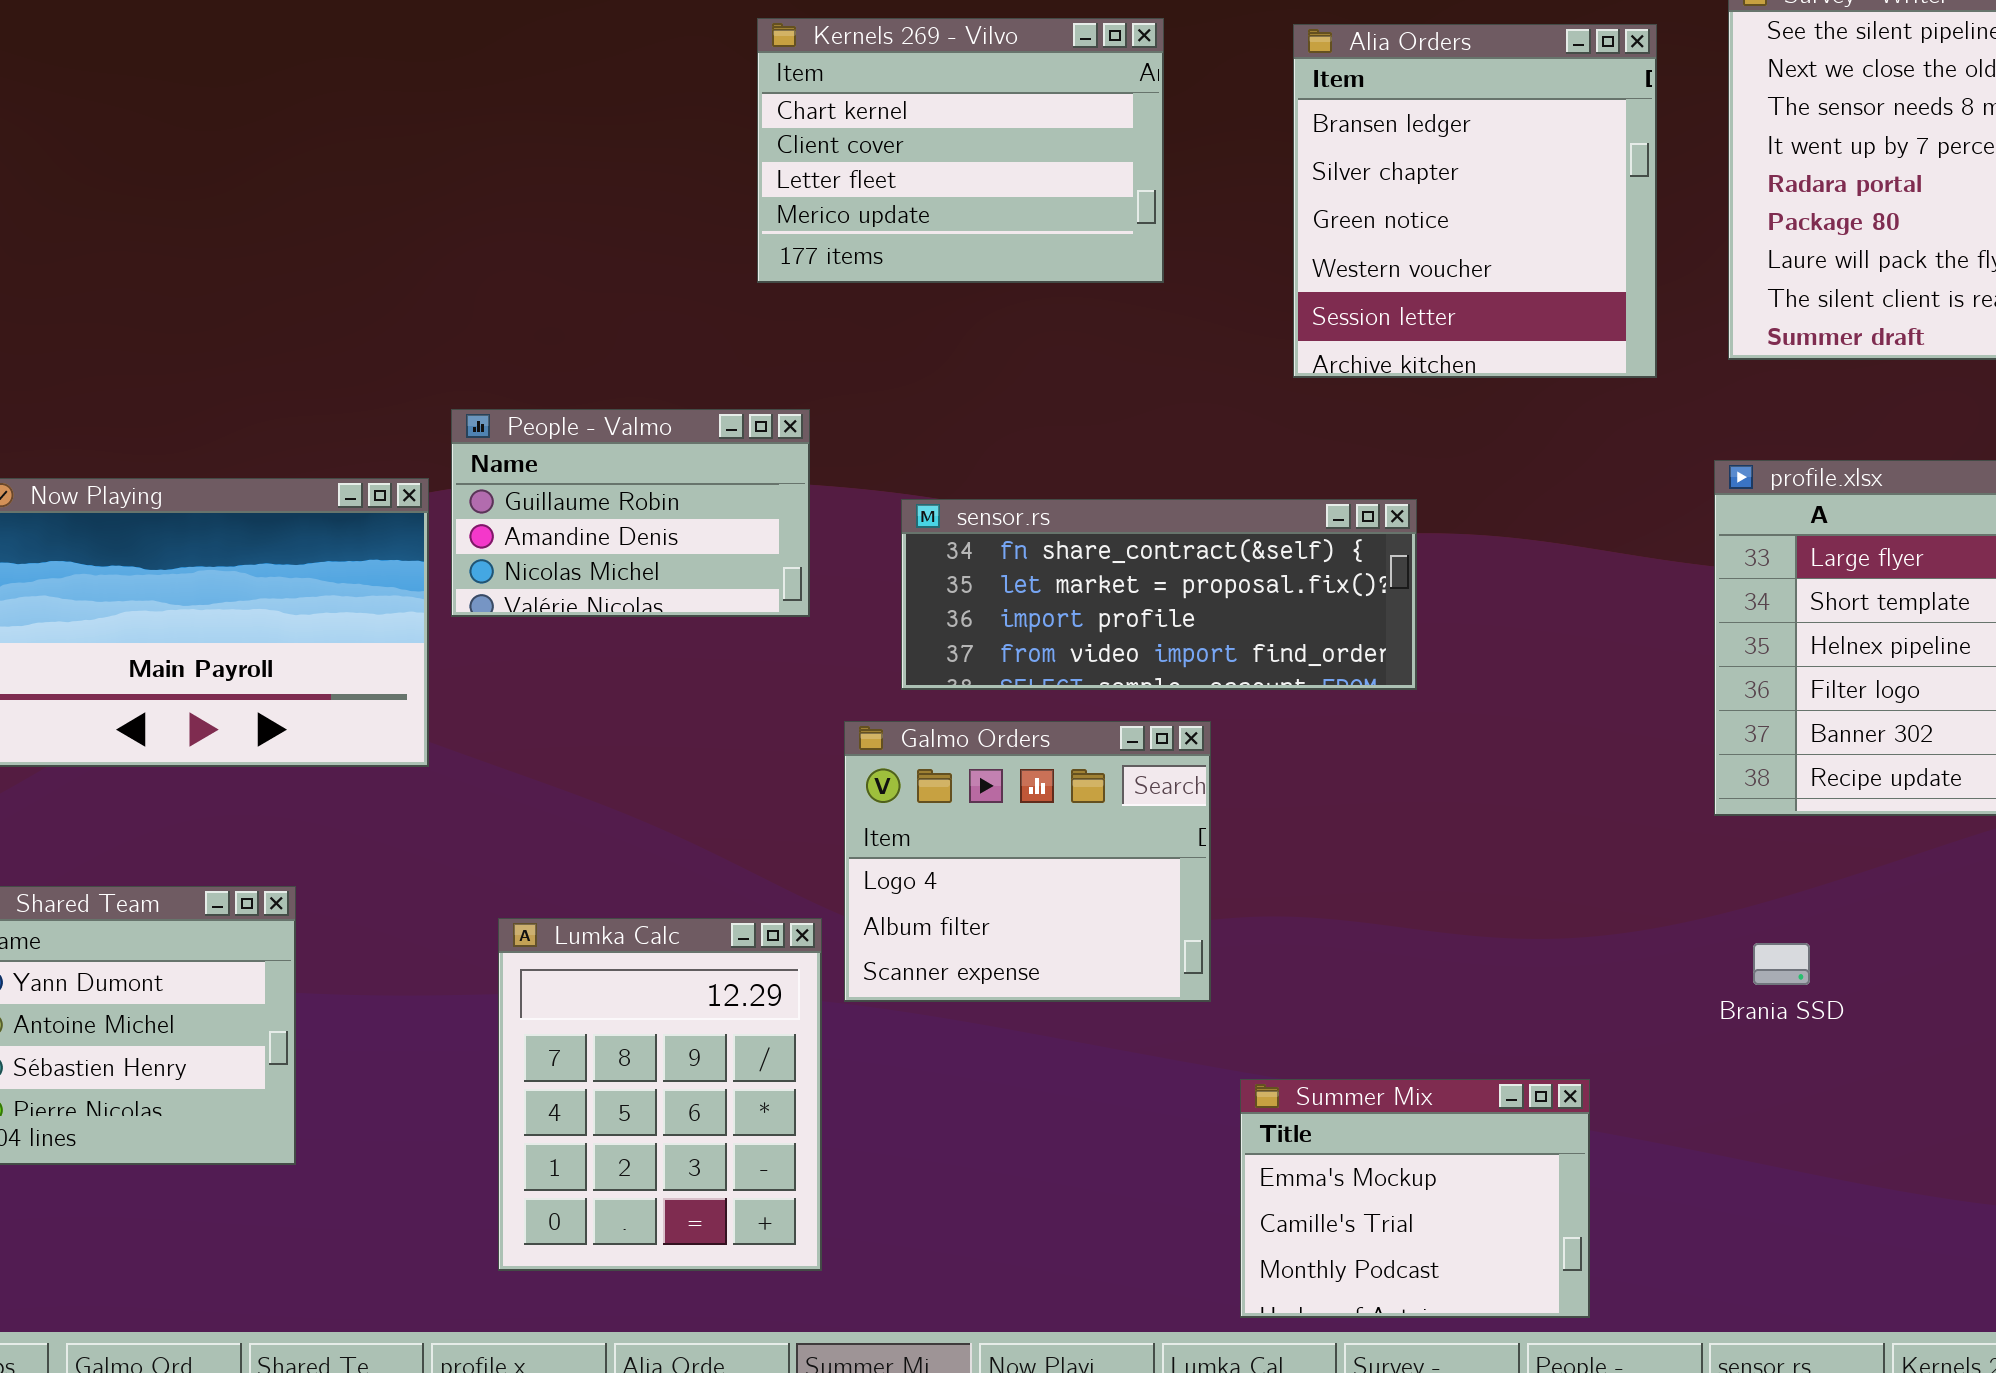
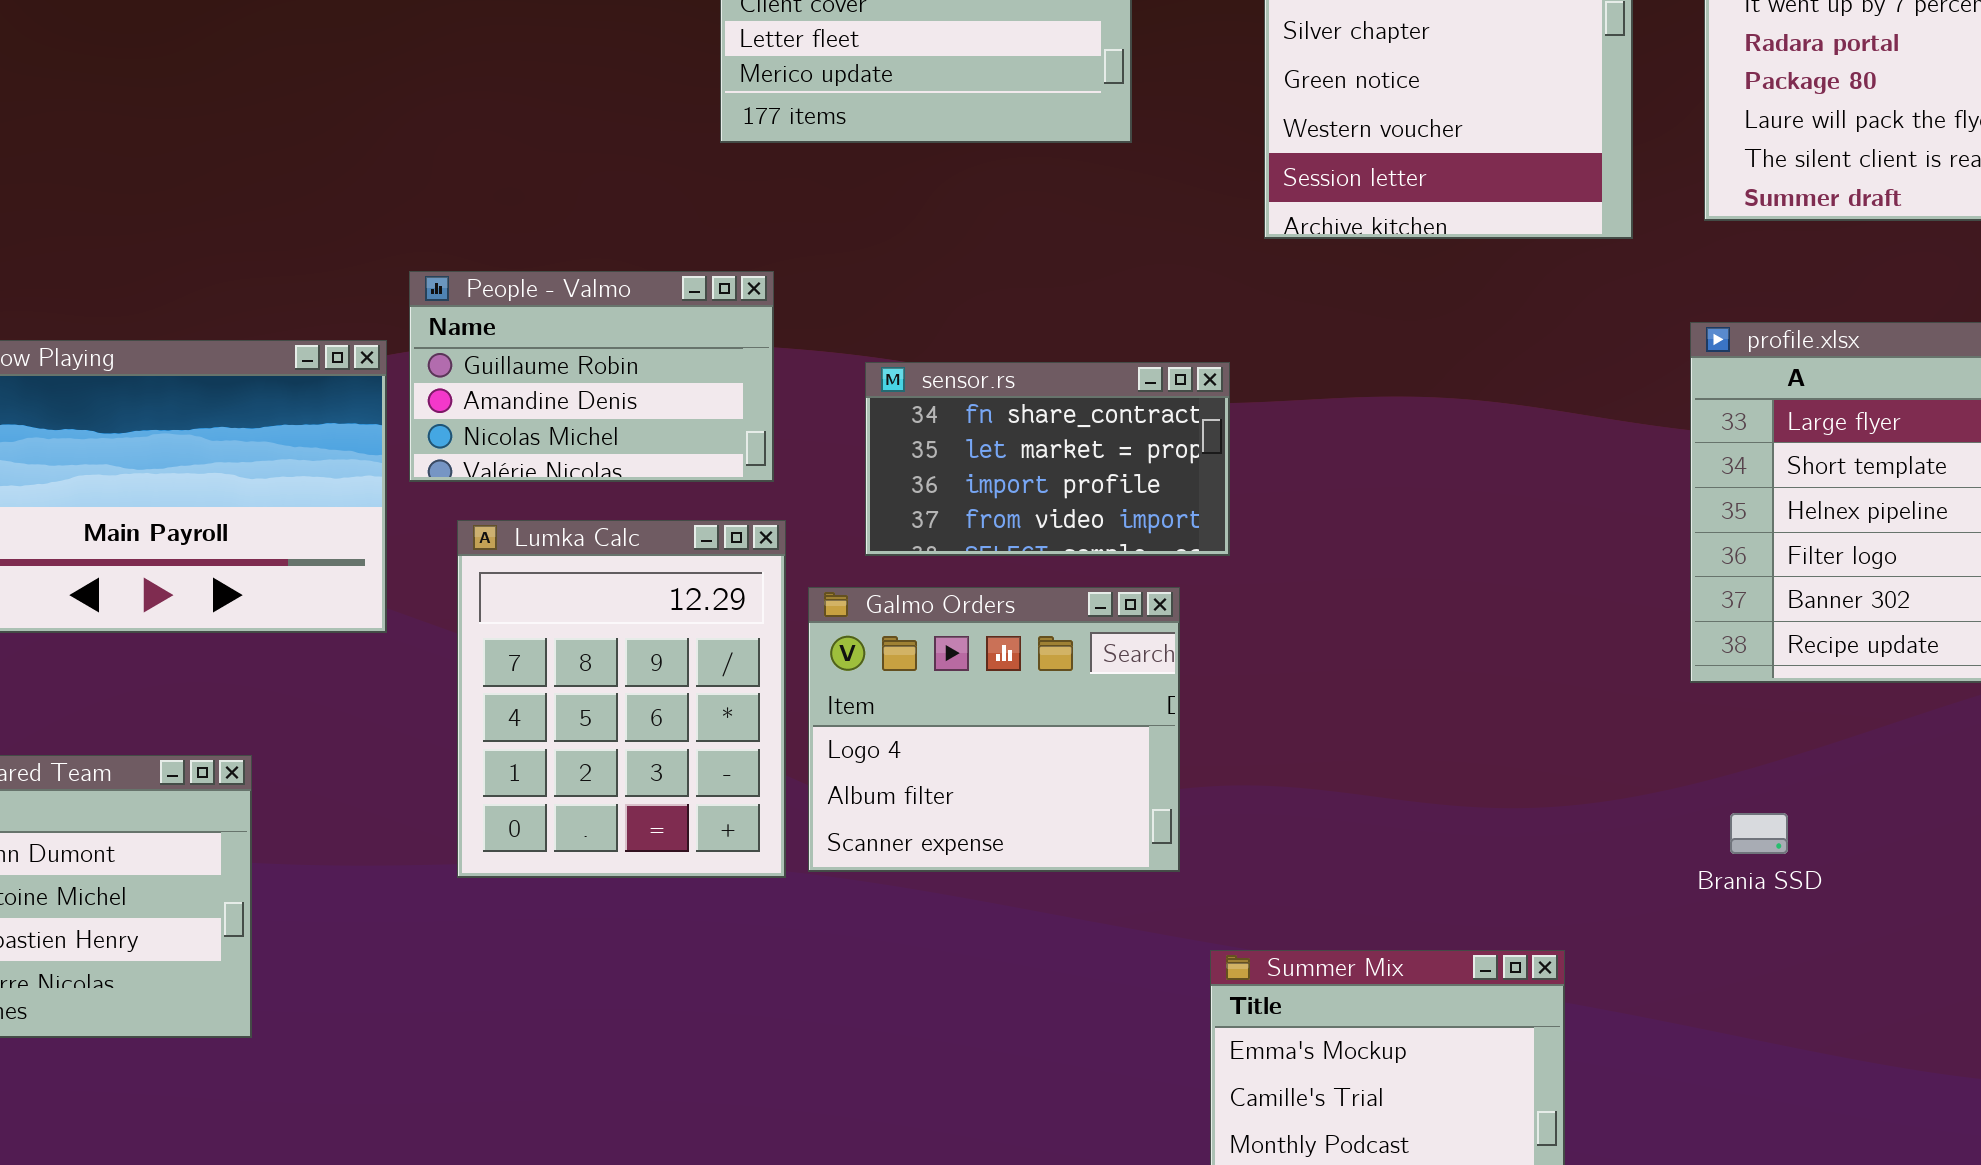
sensor.rs: [901,499,1417,690] -> [865,362,1230,556], resized
Lumka Calc: [498,918,822,1271] -> [457,520,786,878], moved

